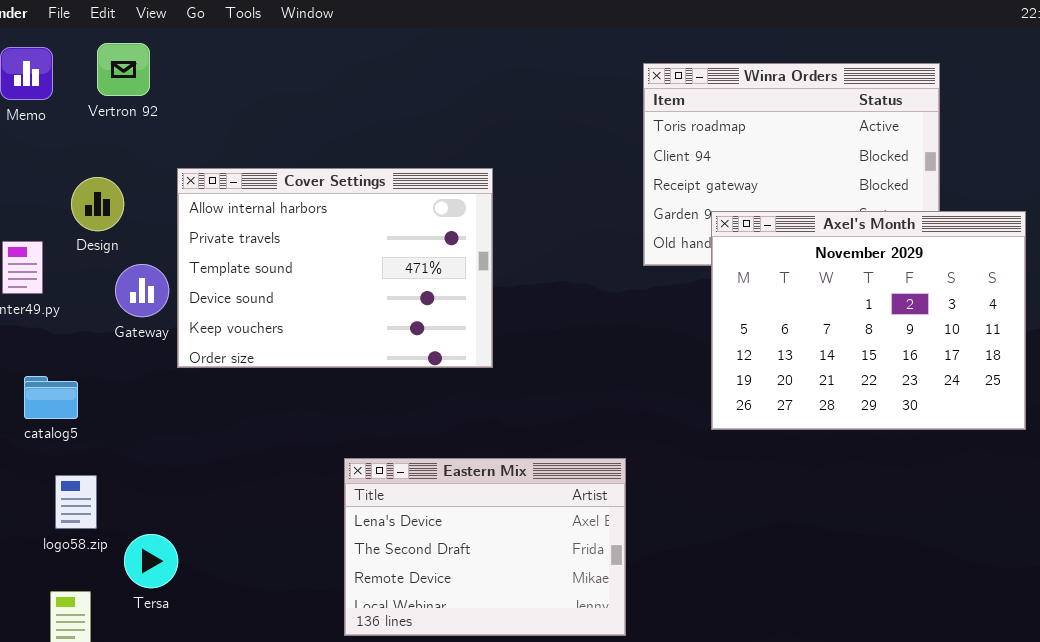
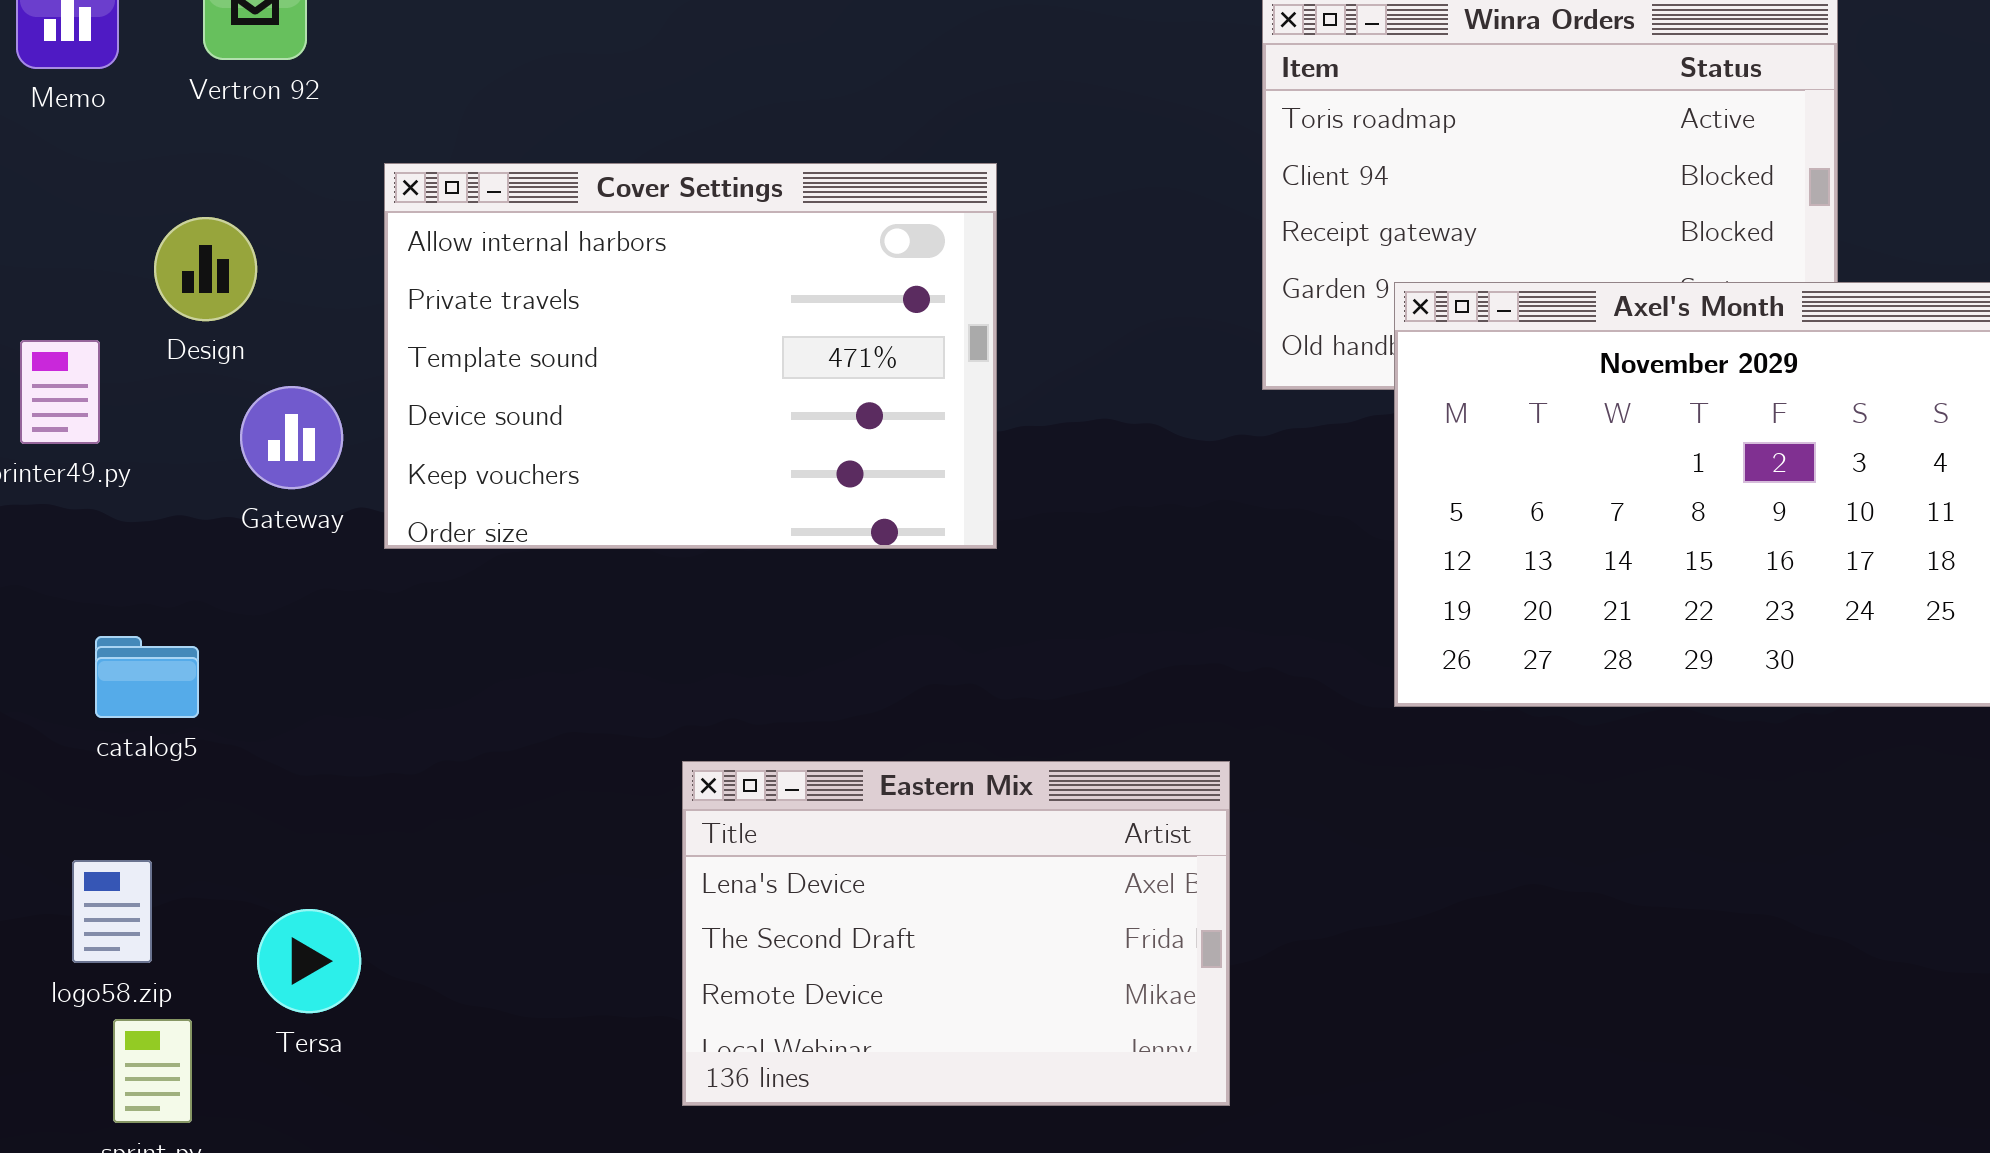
Cover Settings: [177,168,493,368] -> [384,163,997,549], moved
catalog5: [24,376,78,419] -> [95,636,199,718], moved
logo58.zip: [55,475,97,529] -> [72,860,152,963], moved

